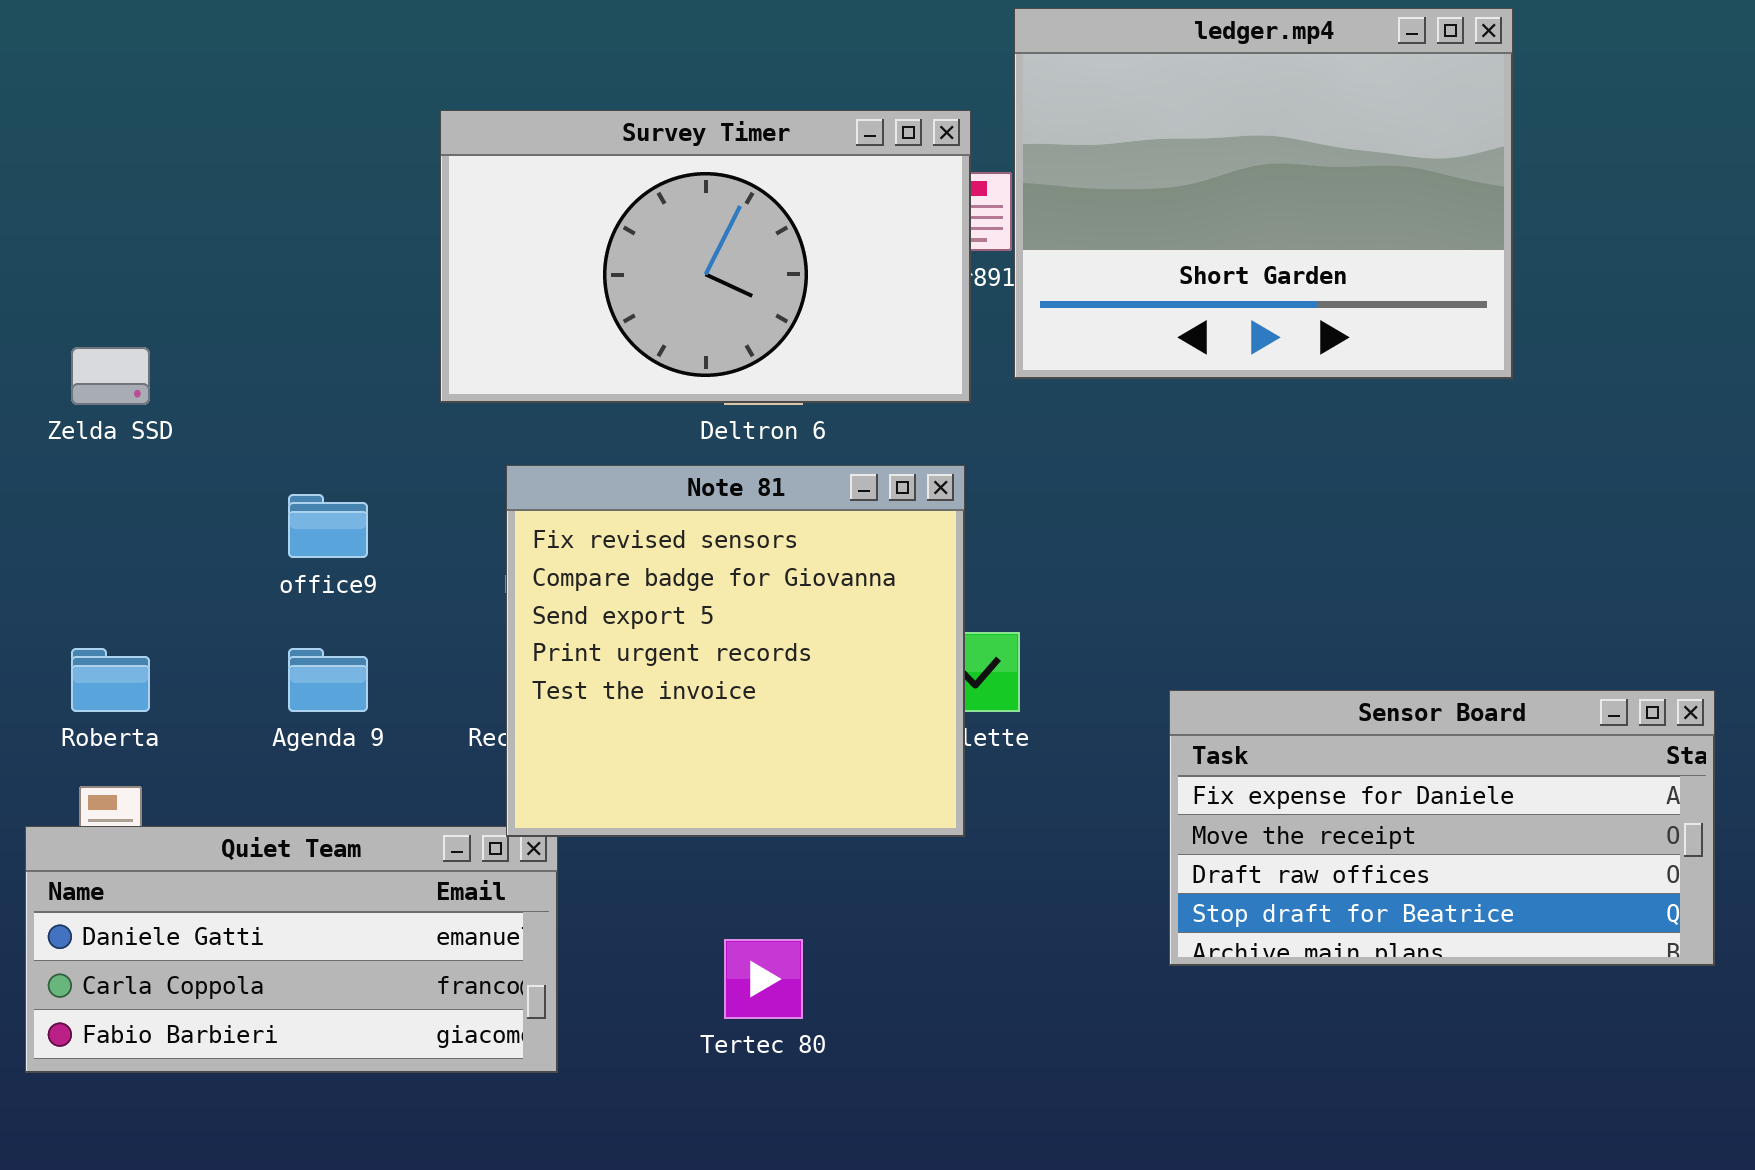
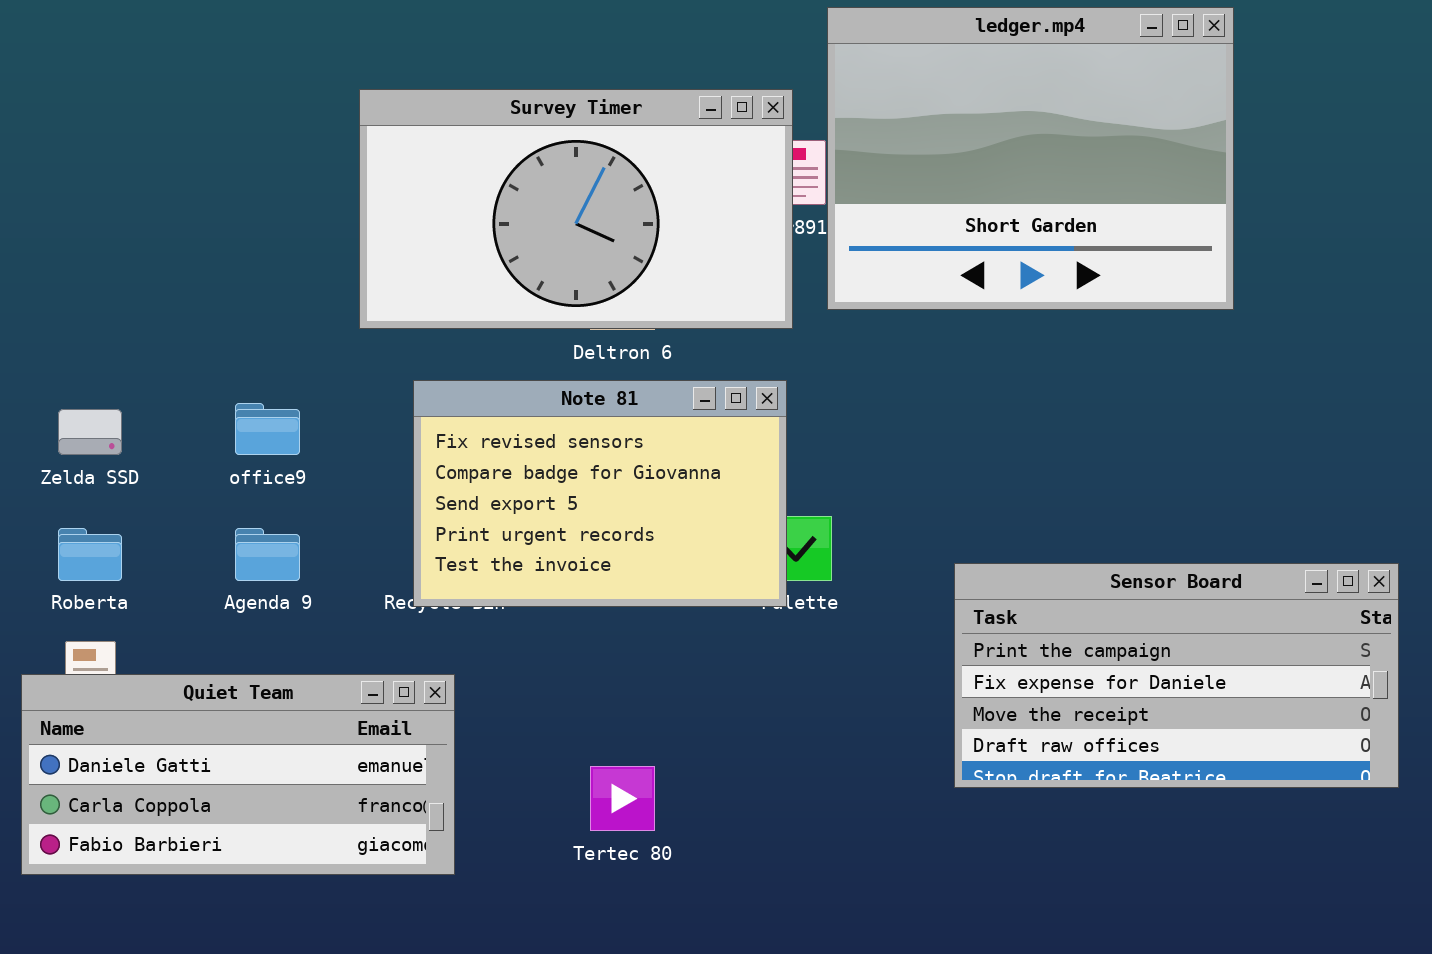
Zelda SSD: [71,347,150,405] -> [58,409,122,455], moved
Note 81: [506,465,965,837] -> [413,380,787,607], resized
Sensor Board: [1169,690,1715,966] -> [954,563,1399,788], scrolled up 1 row

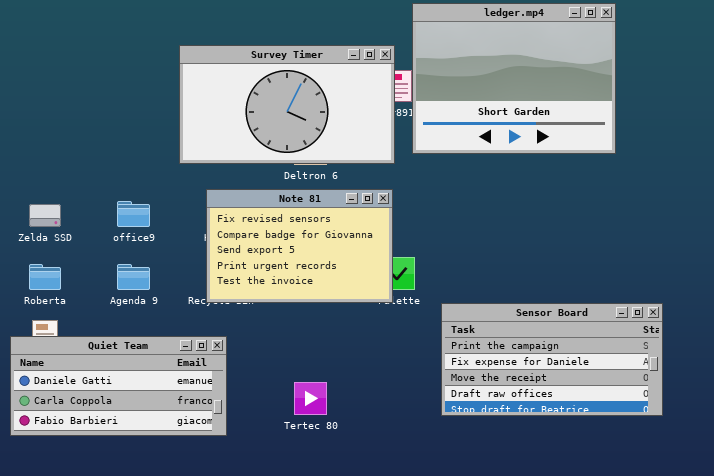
Sensor Board: [954,563,1399,788] -> [441,303,663,416], moved

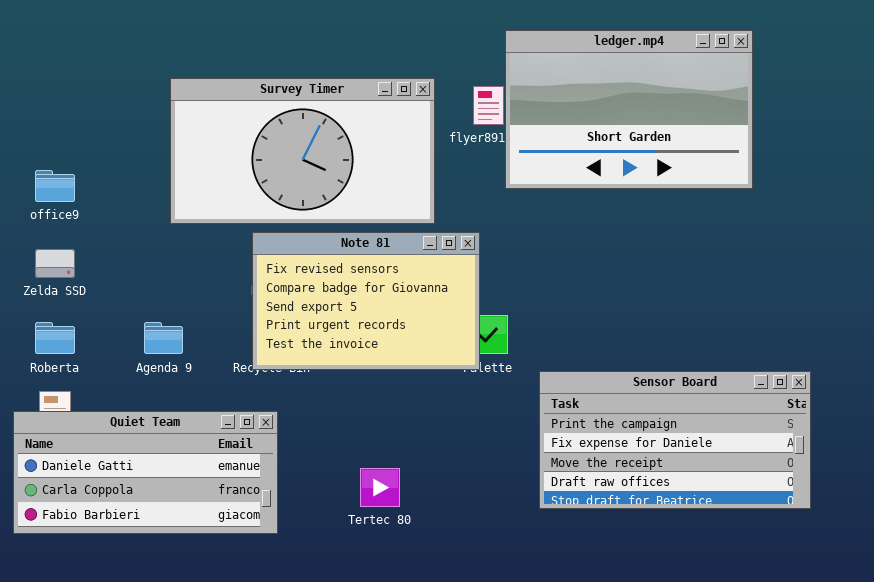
ledger.mp4: [412,3,616,154] -> [505,30,753,189], resized
Survey Timer: [179,45,395,164] -> [170,78,435,224], moved
office9: [117,201,150,227] -> [35,170,75,202], moved

